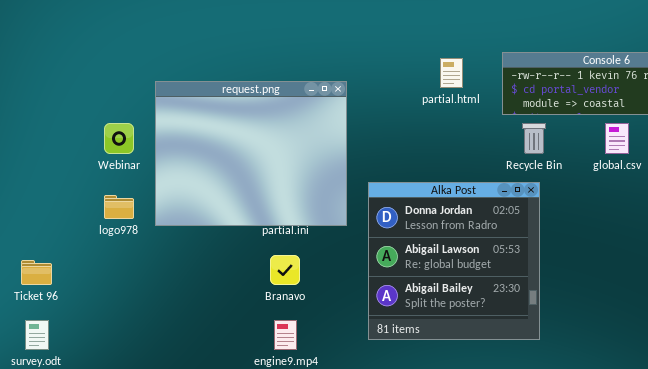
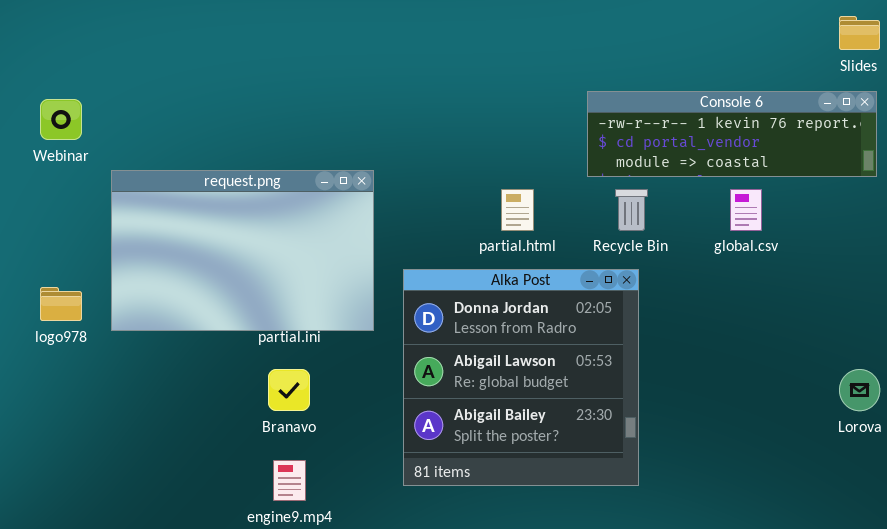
partial.html: [440,58,463,88] -> [501,189,534,231], moved
request.png: [155,81,347,226] -> [111,170,374,331], resized
Webinar: [104,123,134,154] -> [40,99,82,140], moved

